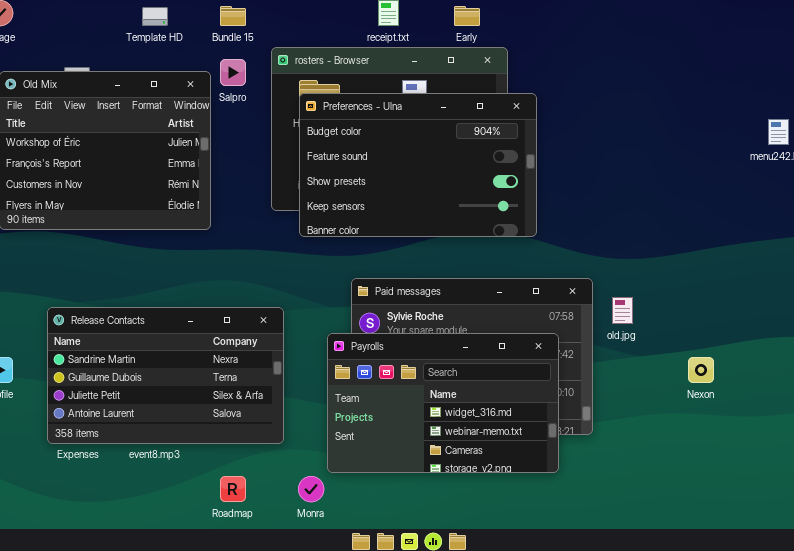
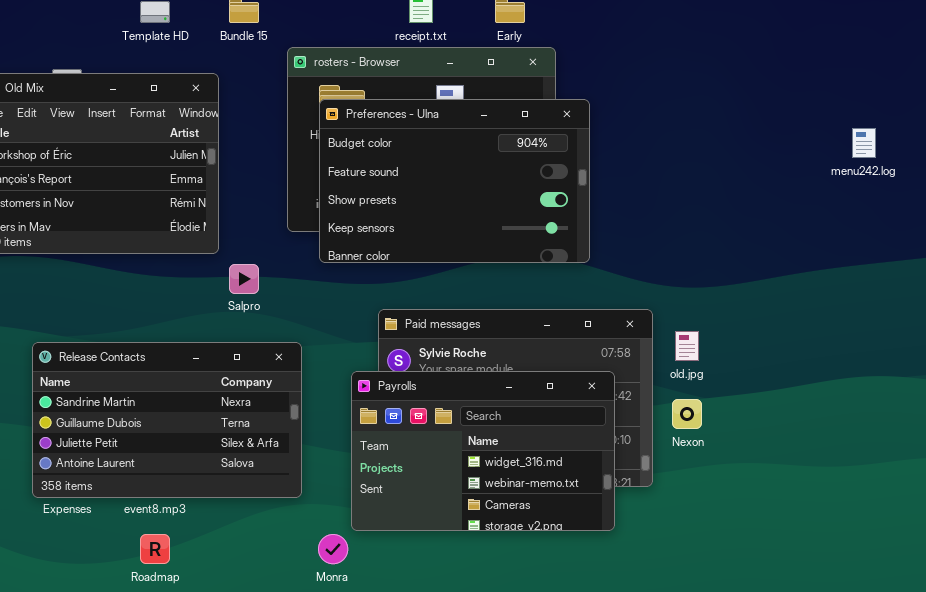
Salpro: [220,59,246,86] -> [229,264,259,294], moved
Nexon: [688,357,714,383] -> [672,399,702,429], moved
Roadmap: [220,476,246,502] -> [140,534,170,564], moved

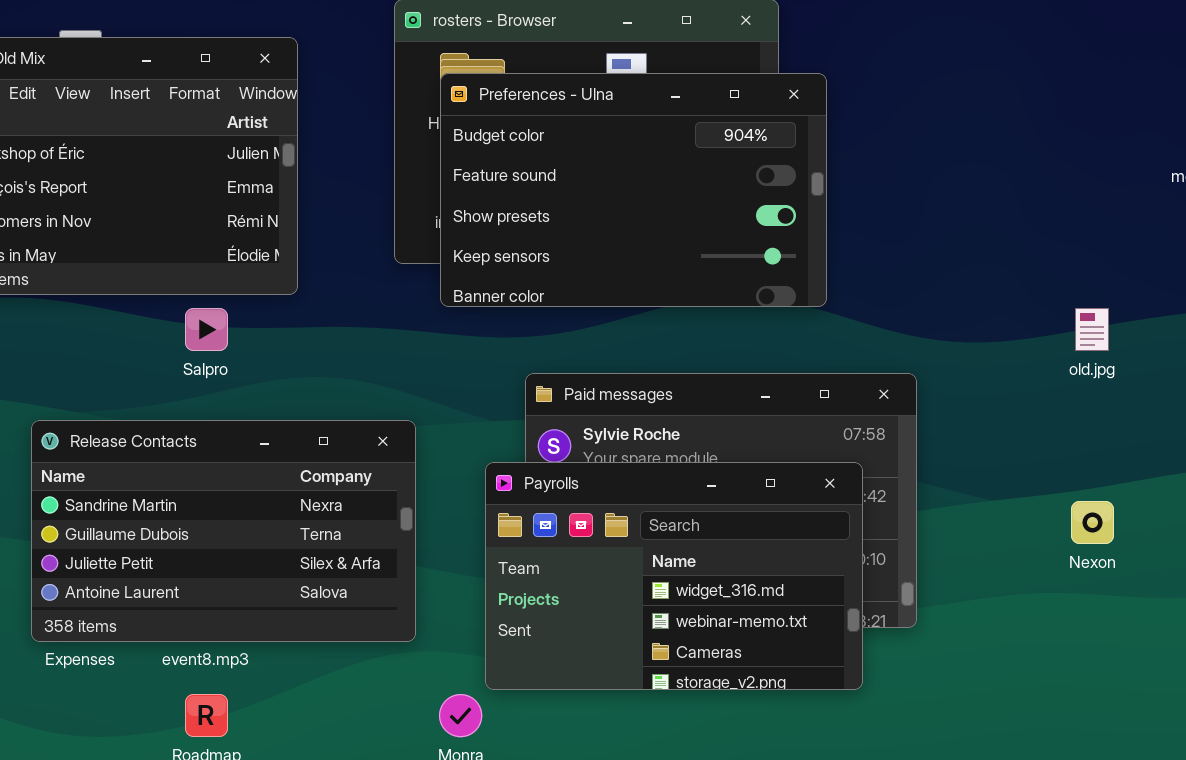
Salpro: [229,264,259,294] -> [185,308,228,351], moved
old.jpg: [675,331,699,361] -> [1075,308,1109,351], moved
Nexon: [672,399,702,429] -> [1071,501,1114,544], moved

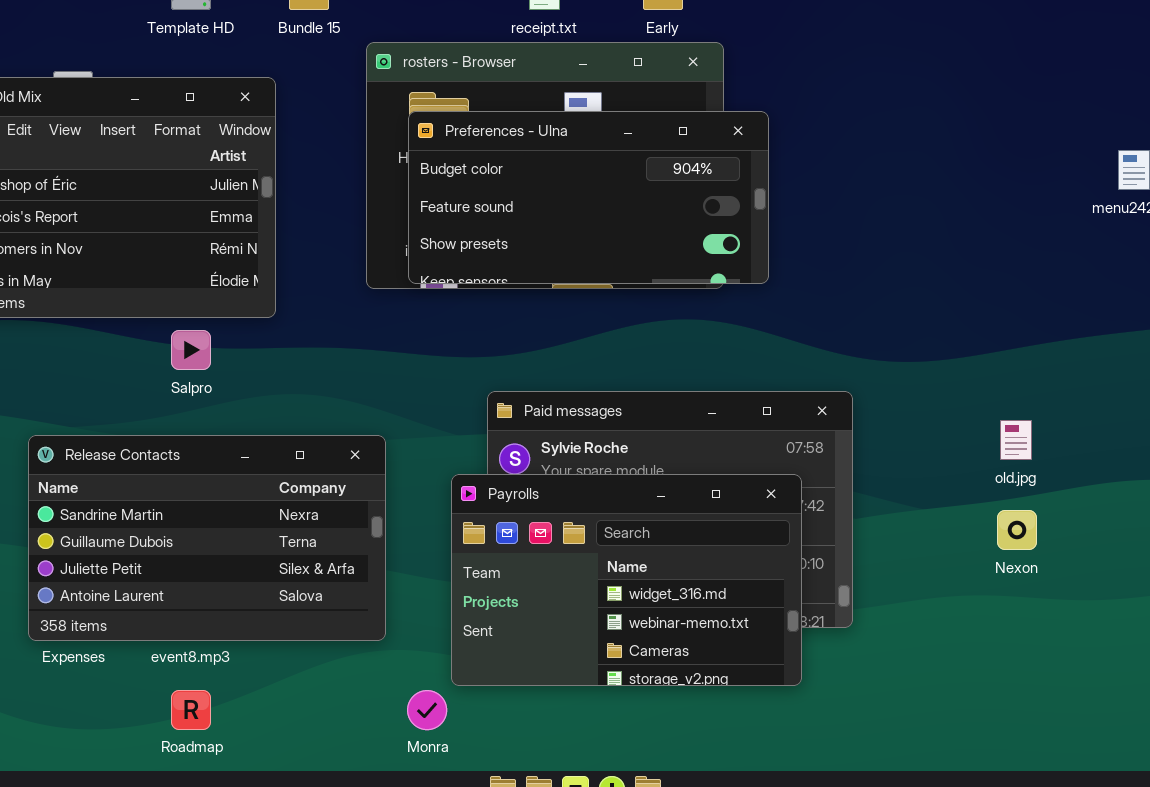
Preferences - Ulna: [440,73,827,307] -> [408,111,769,284], resized
old.jpg: [1075,308,1109,351] -> [1000,420,1032,460], moved

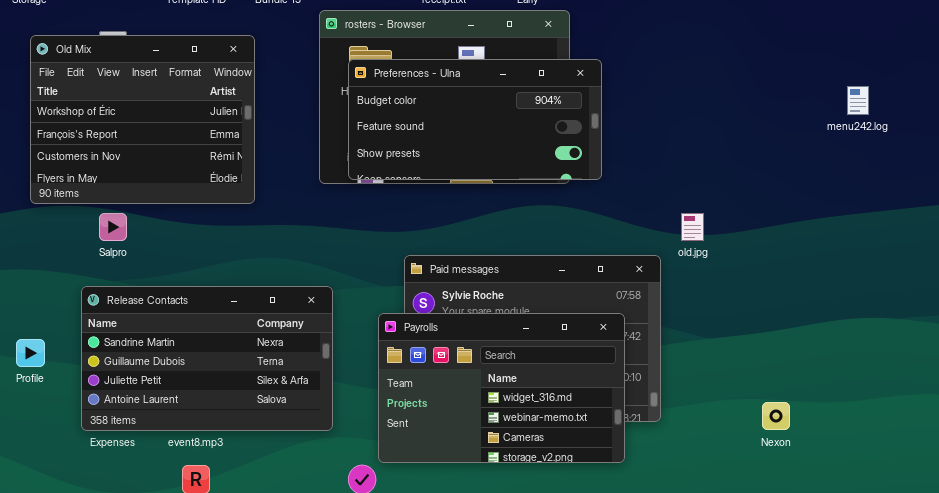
Salpro: [171,330,211,370] -> [99,213,127,241], moved
old.jpg: [1000,420,1032,460] -> [681,213,704,241], moved
Nexon: [997,510,1037,550] -> [762,402,790,430], moved

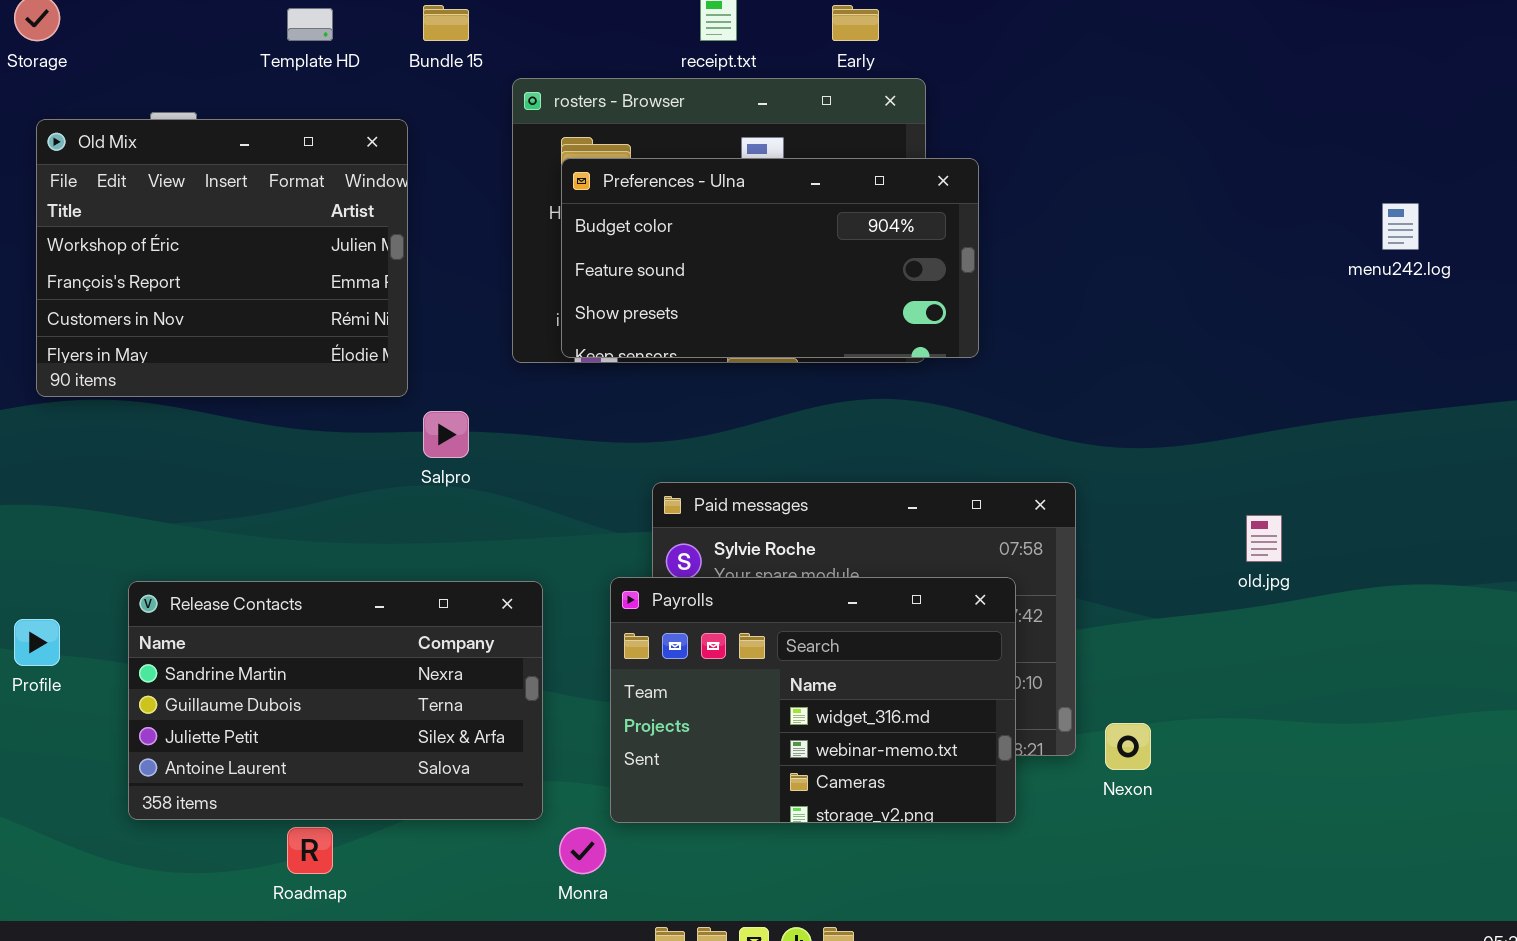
Salpro: [99,213,127,241] -> [423,411,469,458], moved
old.jpg: [681,213,704,241] -> [1246,515,1282,562], moved
Release Contacts: [81,286,333,431] -> [128,581,543,820], moved
Nexon: [762,402,790,430] -> [1105,723,1151,770], moved

